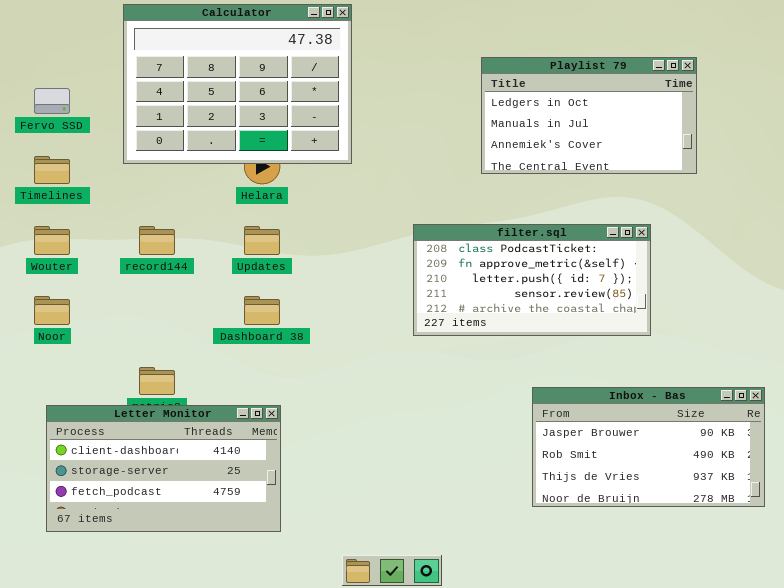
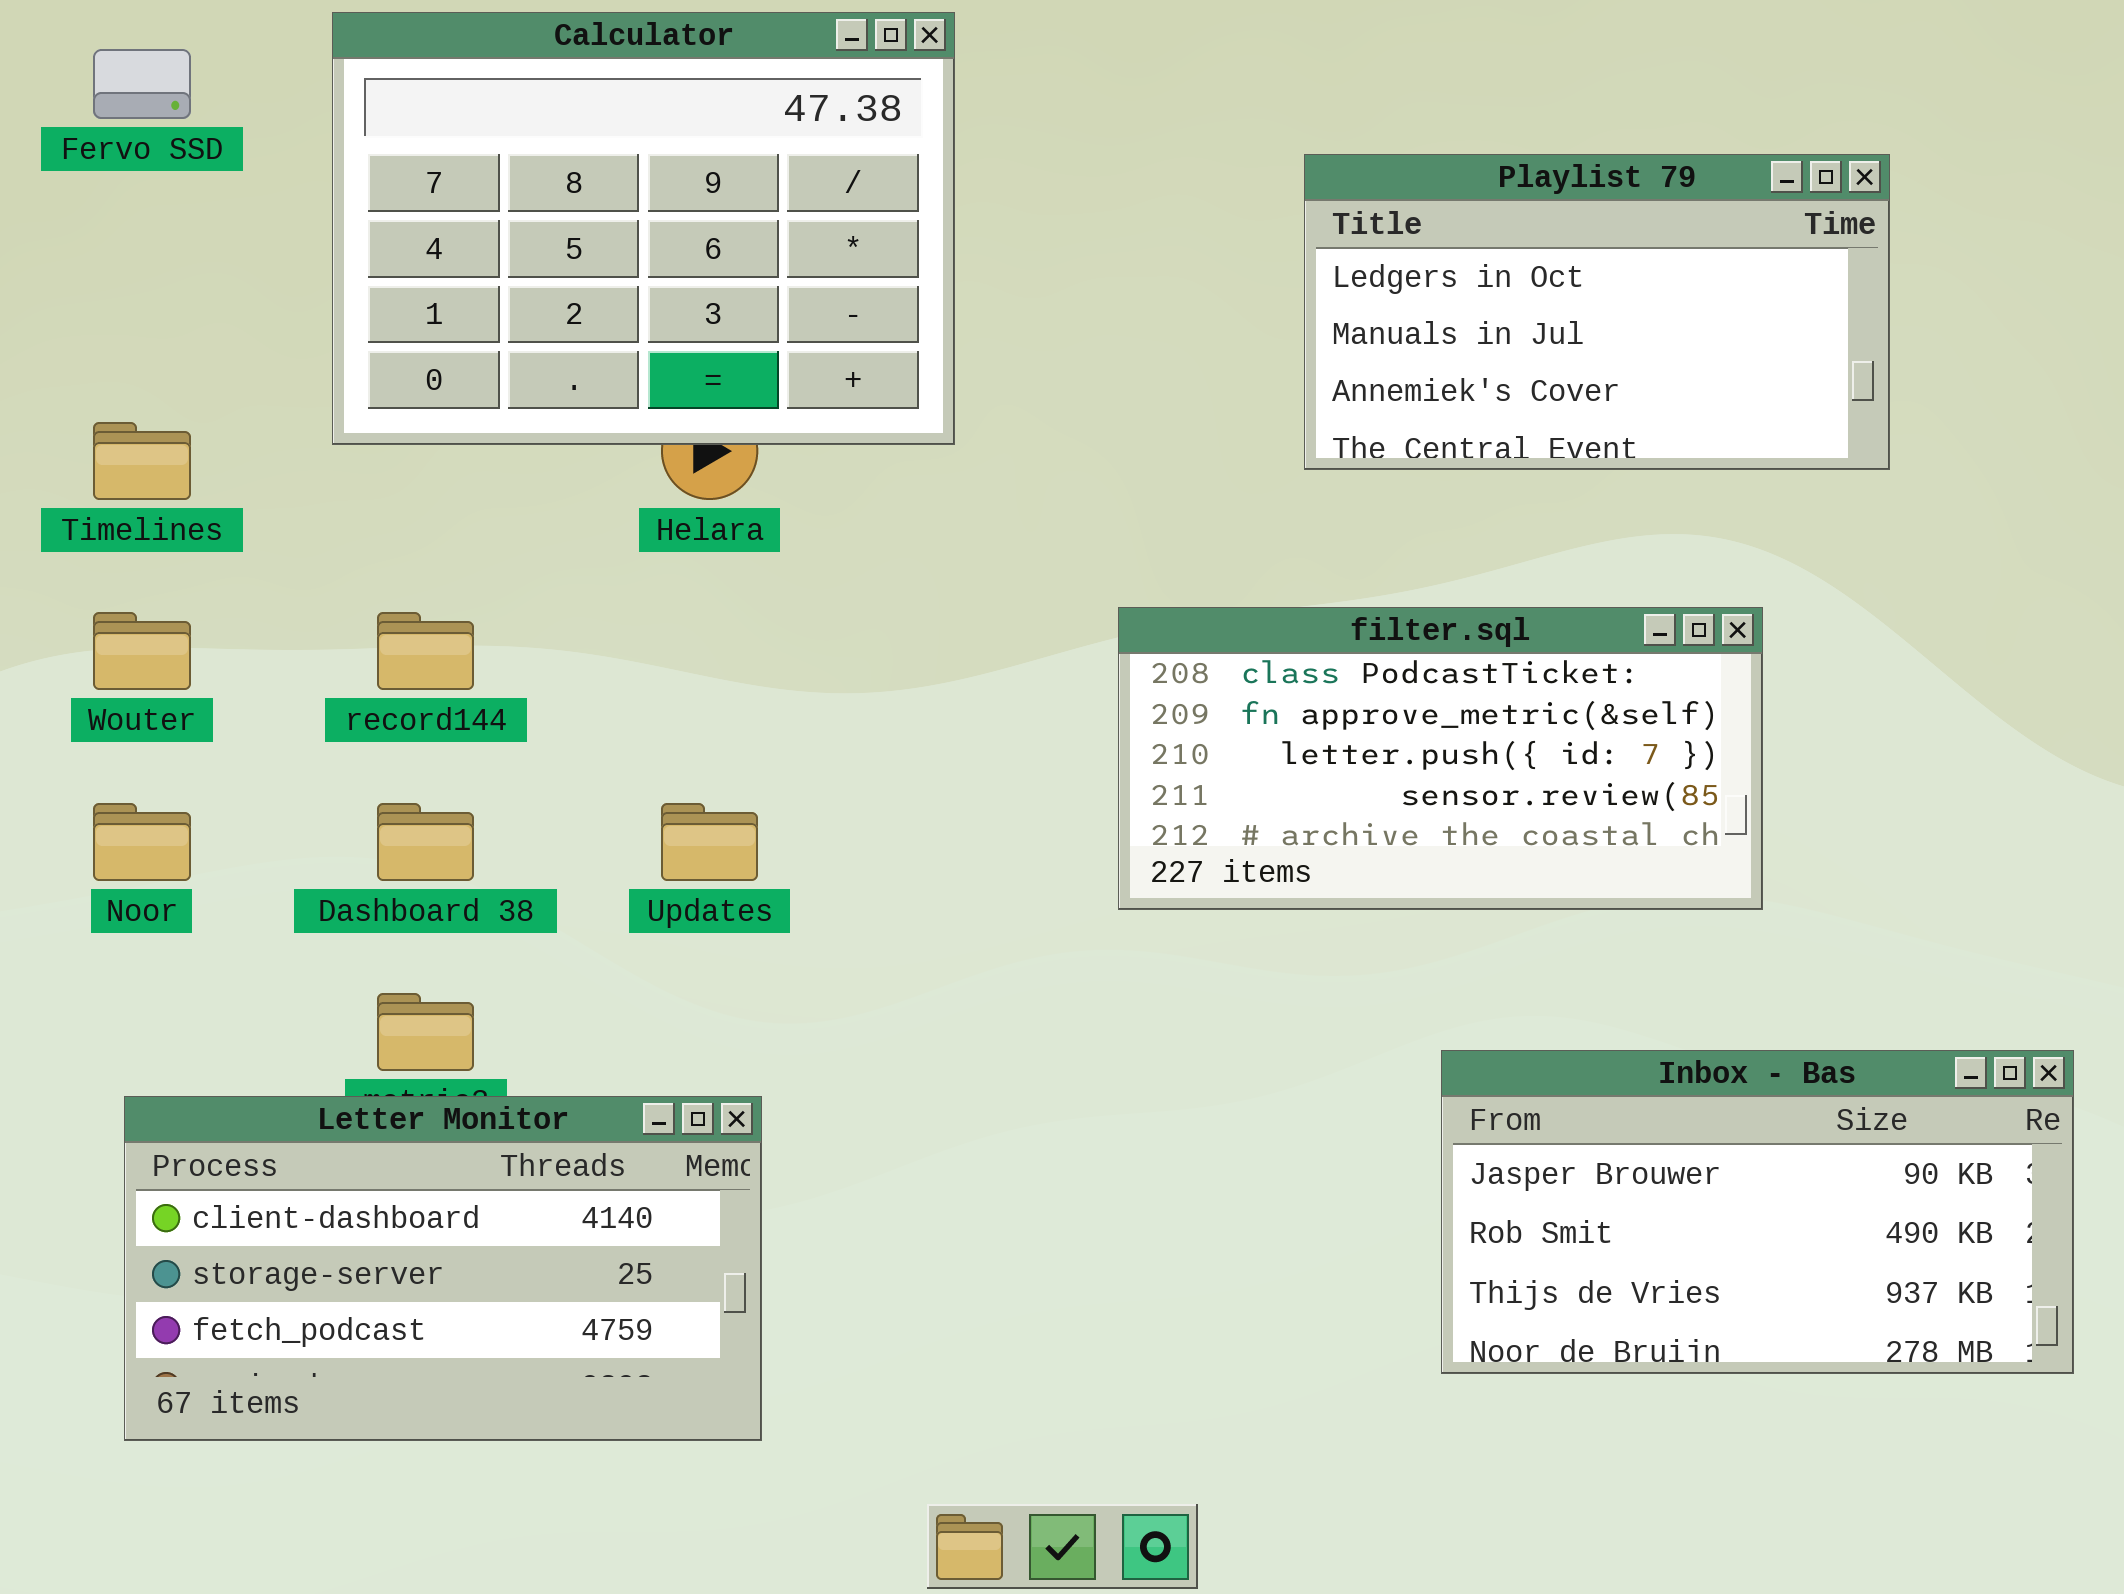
Fervo SSD: [34,88,70,114] -> [93,49,191,119], moved
Updates: [244,226,280,255] -> [661,803,758,881], moved
Dashboard 38: [244,296,280,325] -> [377,803,474,881], moved

